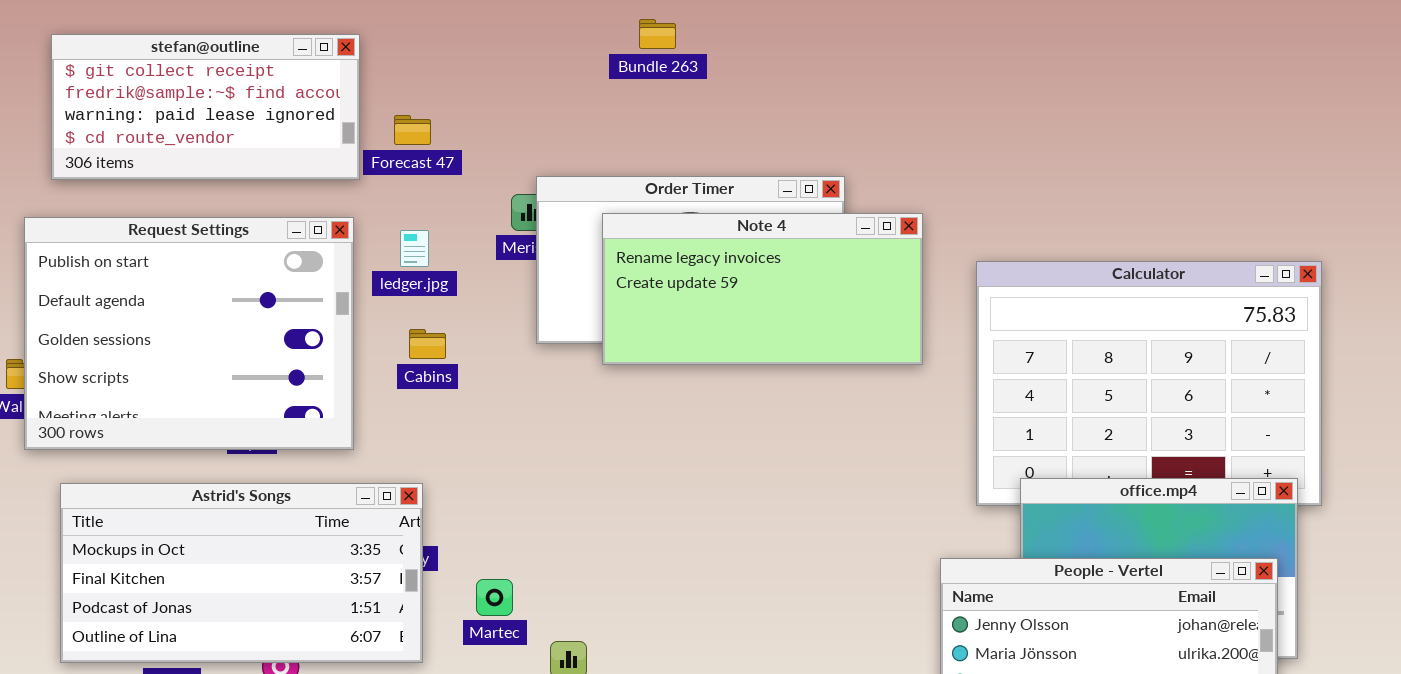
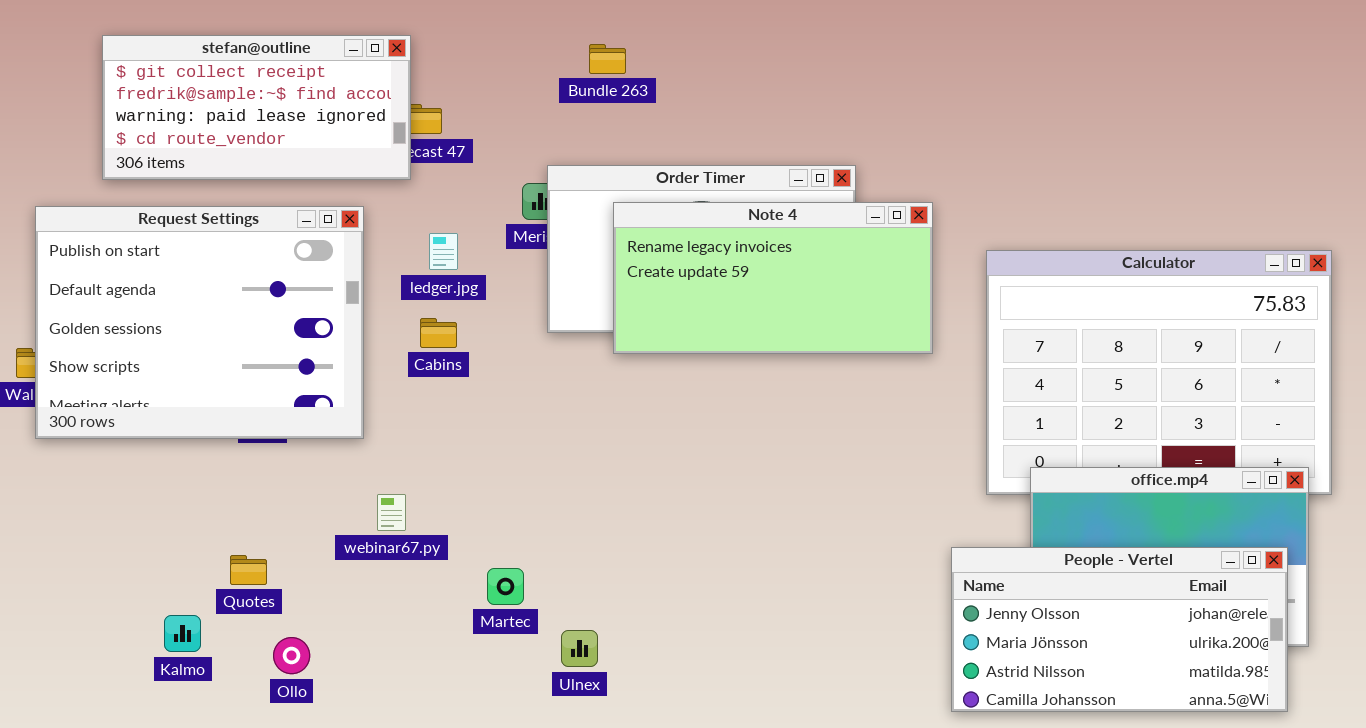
Bundle 263: [639,19,676,49] -> [589,44,626,74], moved
stefan@outline: [51,34,360,180] -> [102,35,411,180], moved
ledger.jpg: [400,230,429,267] -> [429,233,458,270], moved
Astrid's Songs: [60,483,423,663] -> none, closed

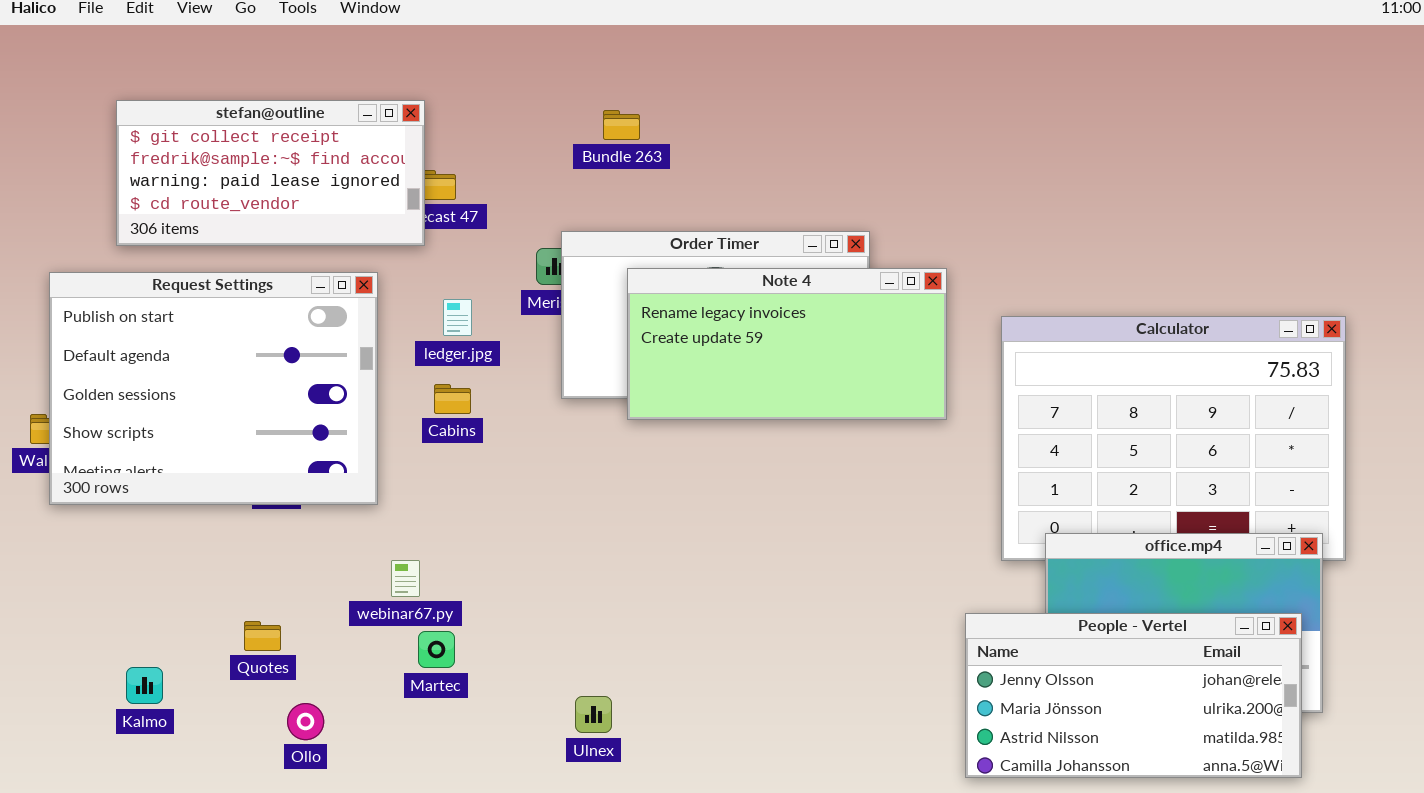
Martec: [487,568,524,605] -> [418,631,455,668], moved
Kalmo: [164,615,201,652] -> [126,667,163,704], moved

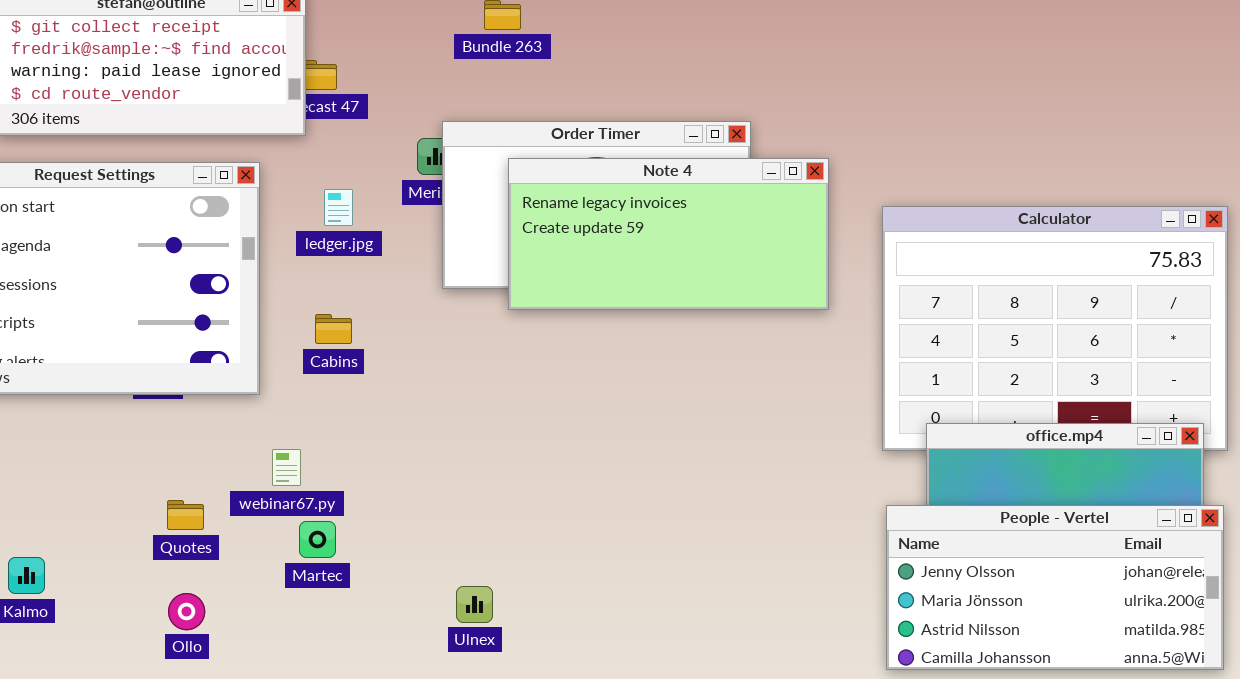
Cabins: [434,384,471,414] -> [315,314,352,344], moved
People - Vertel: [965,613,1302,778] -> [886,505,1224,670], moved
Quotes: [244,621,281,651] -> [167,500,204,530], moved

